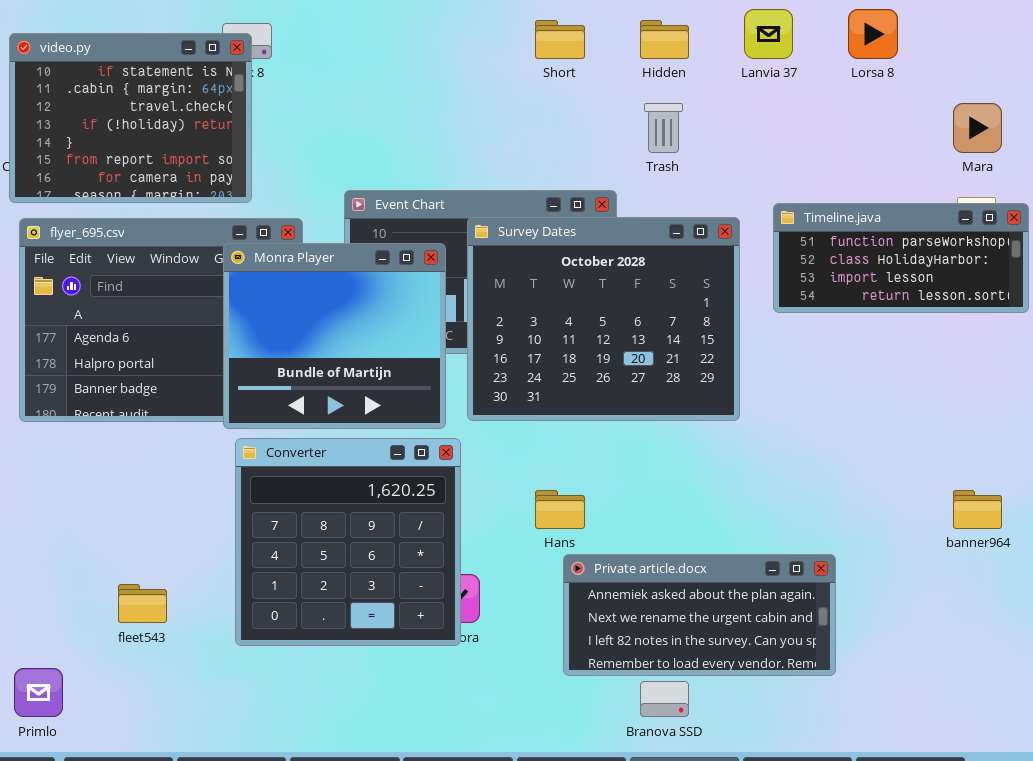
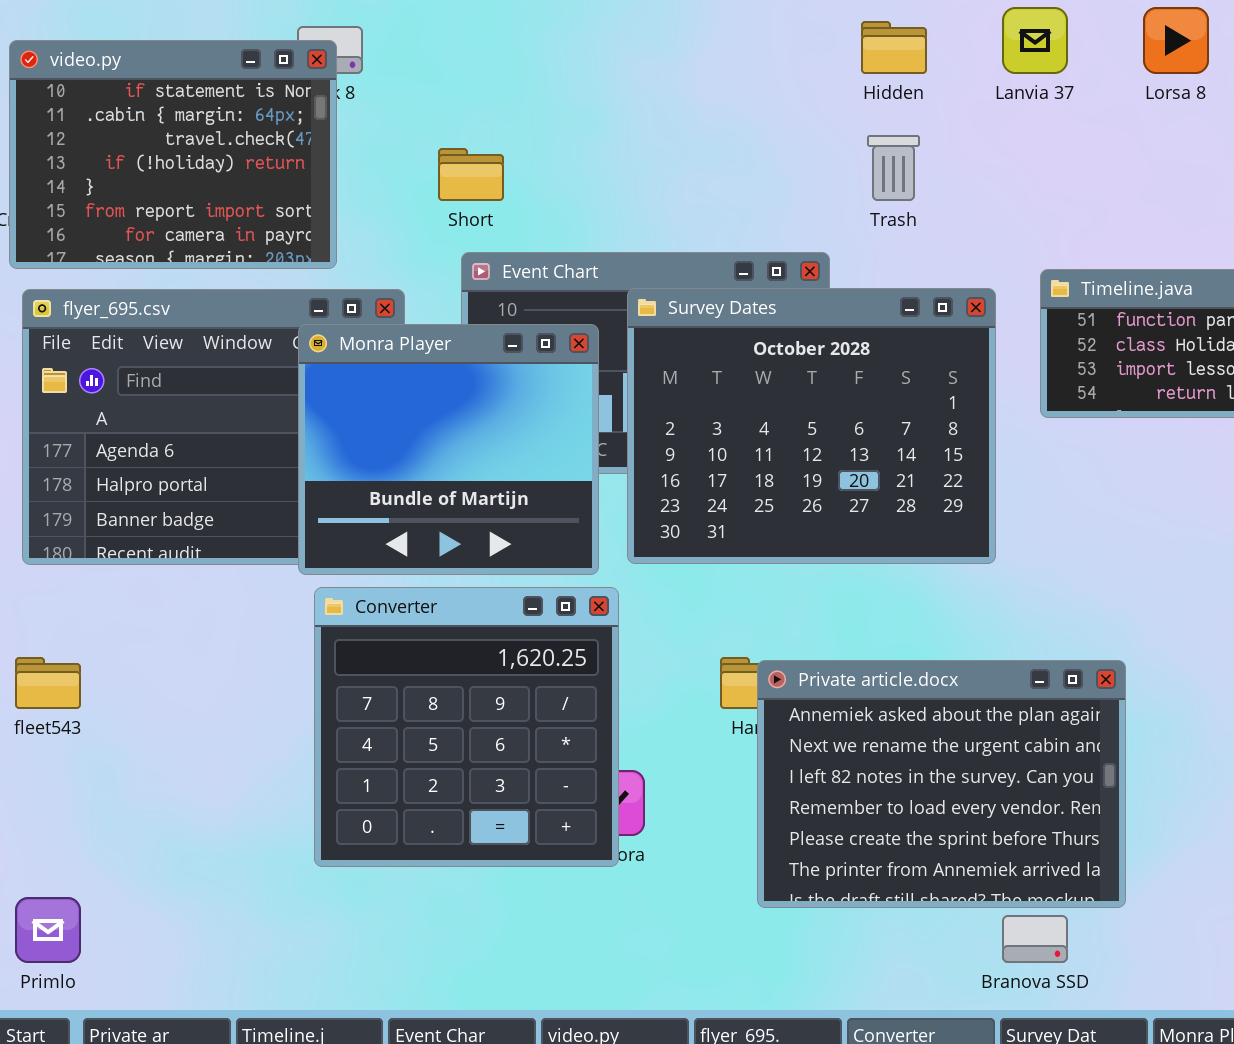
Short: [535,20,585,59] -> [438,148,504,201], moved
Private article.docx: [563,554,836,676] -> [757,660,1126,908], resized
fleet543: [118,584,167,623] -> [15,657,81,709], moved
Branova SSD: [640,681,689,717] -> [1002,915,1068,963], moved

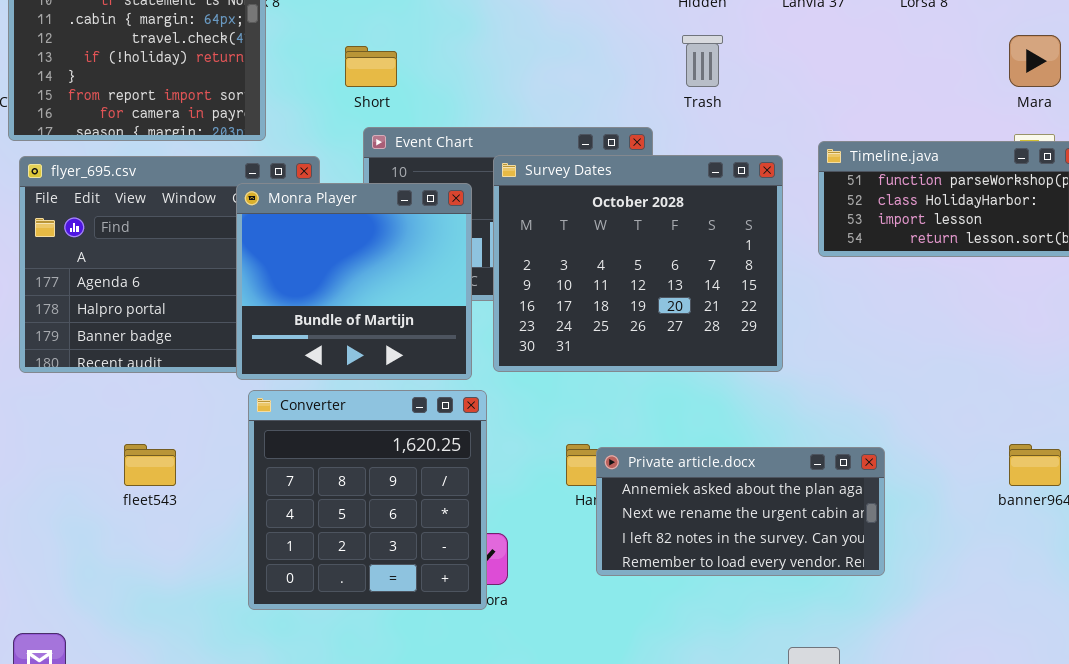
fleet543: [15,657,81,709] -> [124,444,176,486], moved
Private article.docx: [757,660,1126,908] -> [596,447,885,576], resized

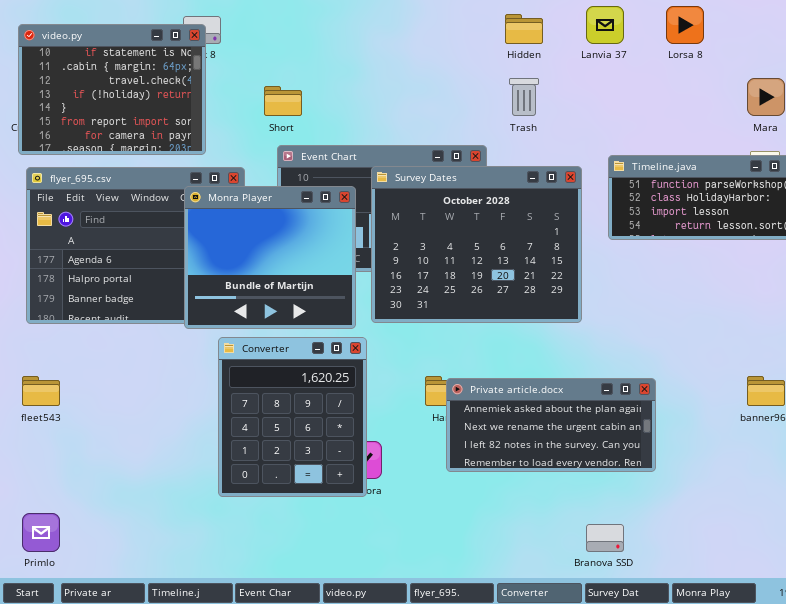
Converter: [248,390,487,610] -> [218,337,367,497], resized
fleet543: [124,444,176,486] -> [22,376,60,406], moved

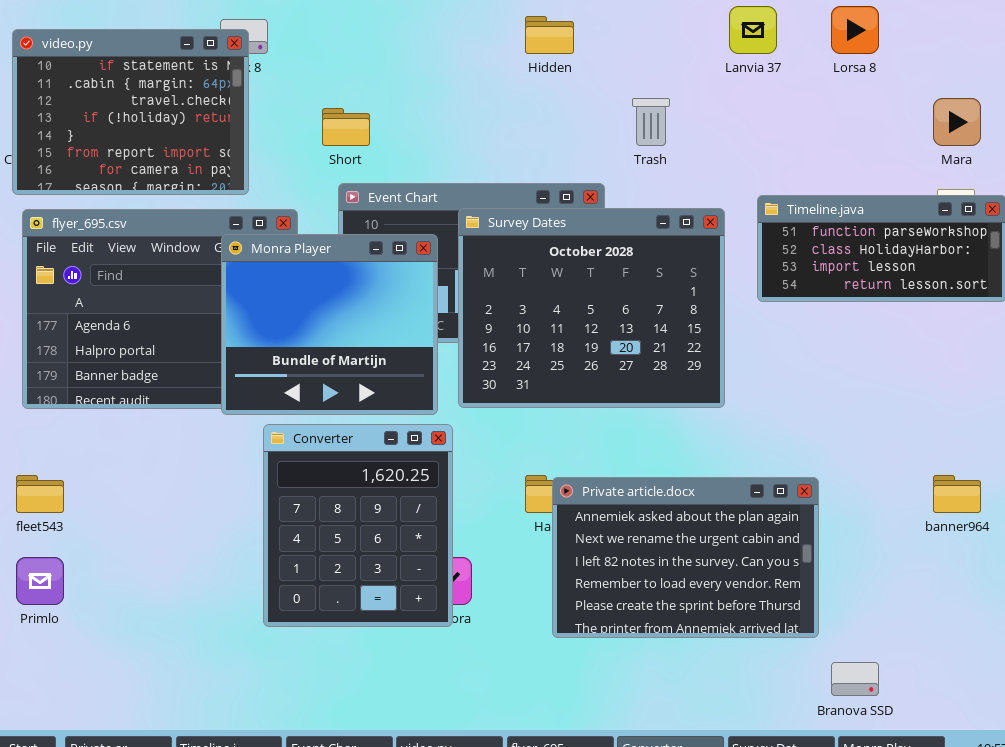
Hidden: [505,14,543,44] -> [525,16,574,54], moved
Private article.docx: [446,378,656,472] -> [552,477,819,638], resized
Primlo: [22,513,60,552] -> [16,557,64,605], moved
Branova SSD: [586,524,624,552] -> [831,662,879,696], moved

